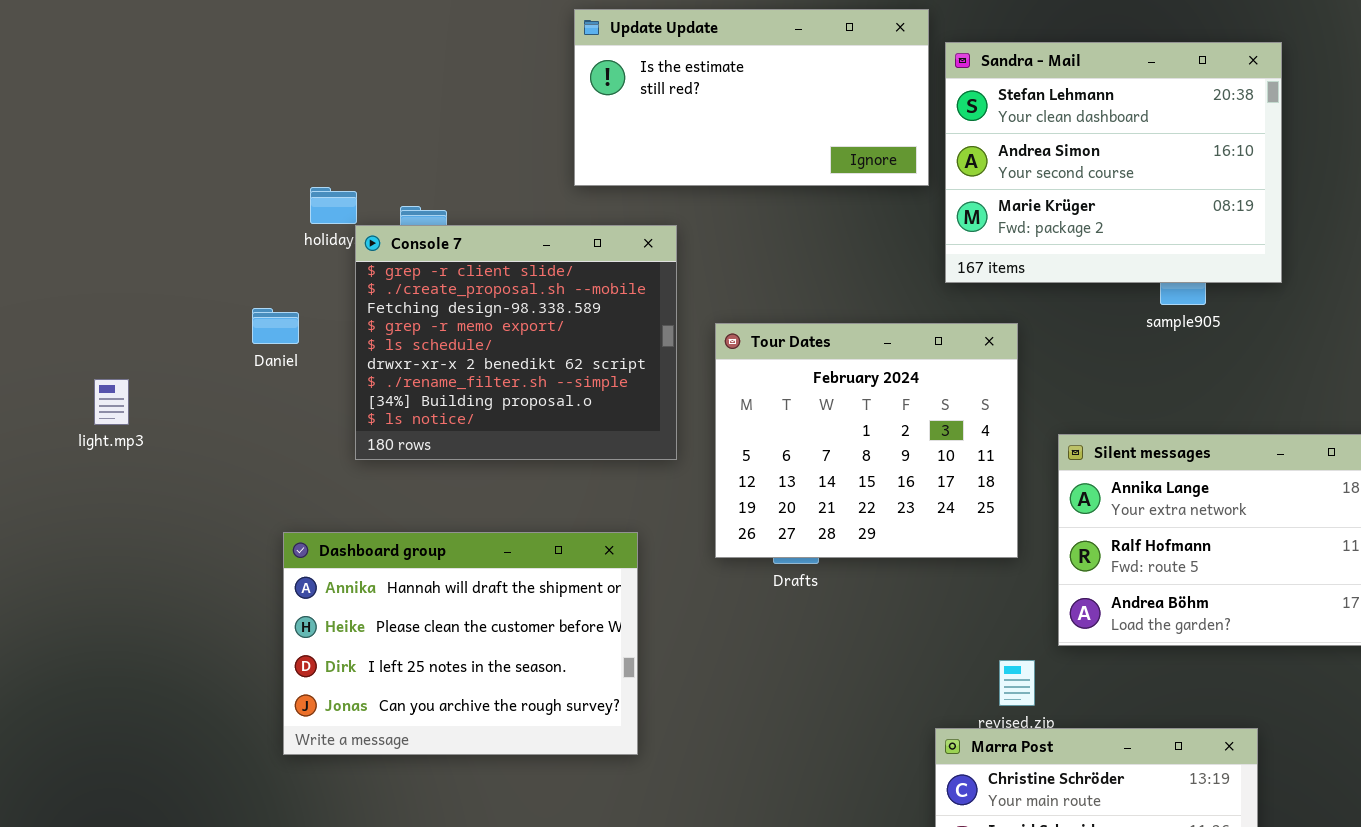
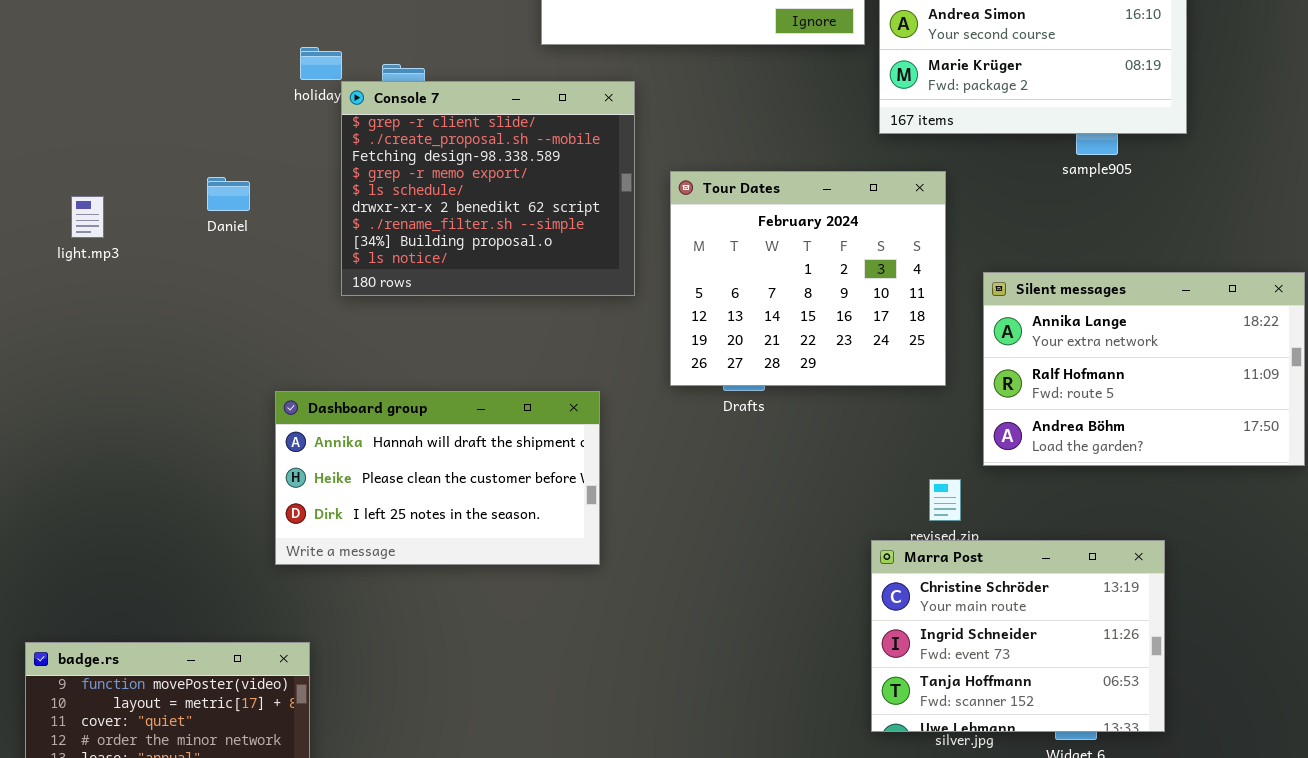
Daniel: [252,308,299,344] -> [207,177,250,211], moved
light.mp3: [94,379,129,425] -> [71,196,104,238], moved
Dashboard group: [283,532,638,755] -> [275,391,600,565], resized

